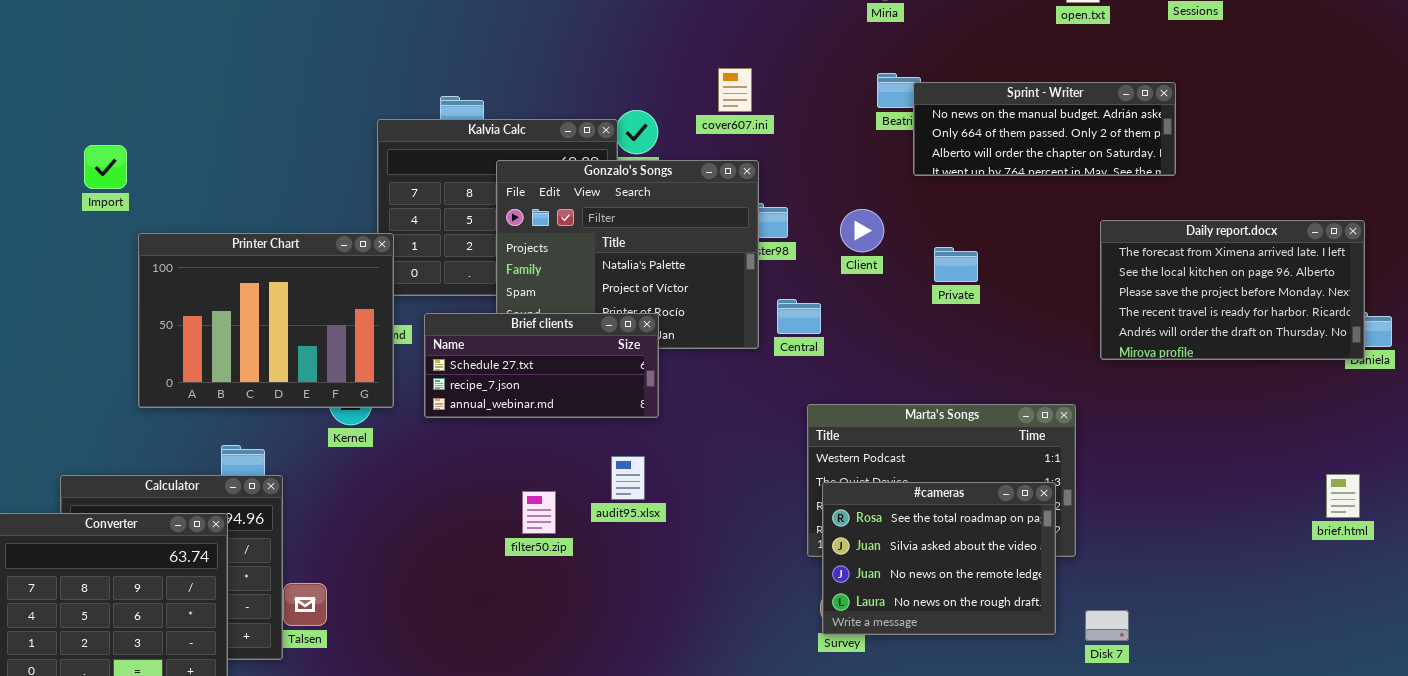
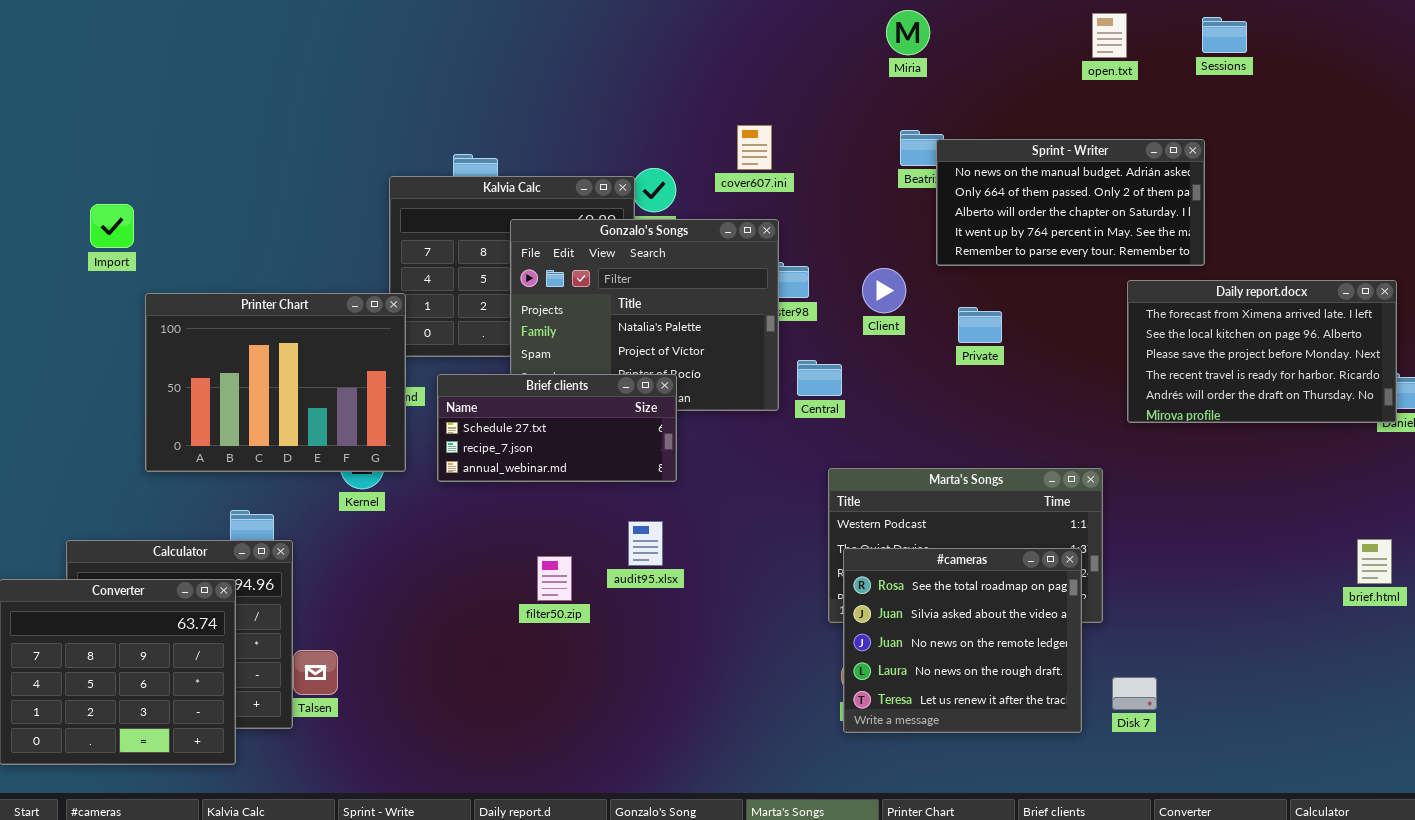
Sprint - Writer: [913,82,1176,176] -> [936,139,1205,266], resized
#cameras: [822,482,1056,635] -> [843,548,1082,733], resized

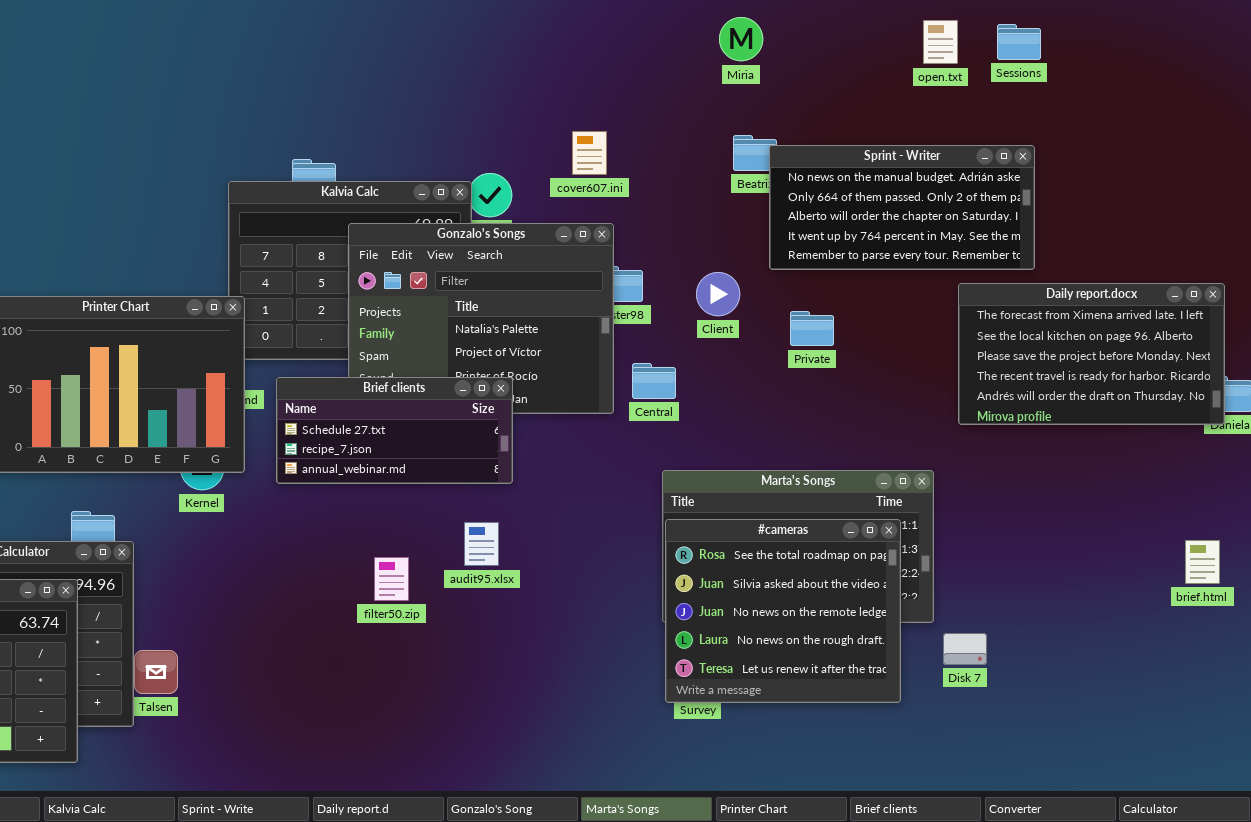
Sessions: [1202,17,1247,53] -> [997,24,1041,60], moved
#cameras: [843,548,1082,733] -> [665,519,901,703], moved
Disk 7: [1112,677,1157,710] -> [943,633,987,665], moved

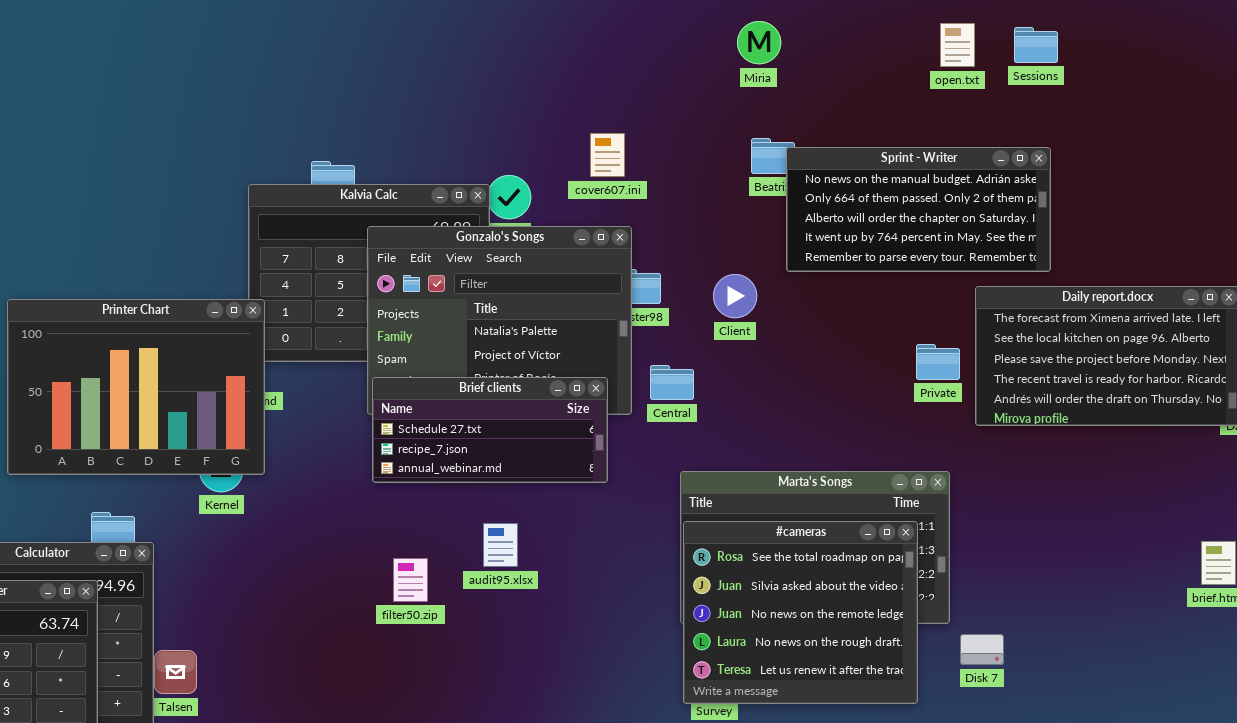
Private: [790,311,834,346] -> [916,344,960,380], moved
Brief clients: [276,377,513,484] -> [372,377,608,483], moved

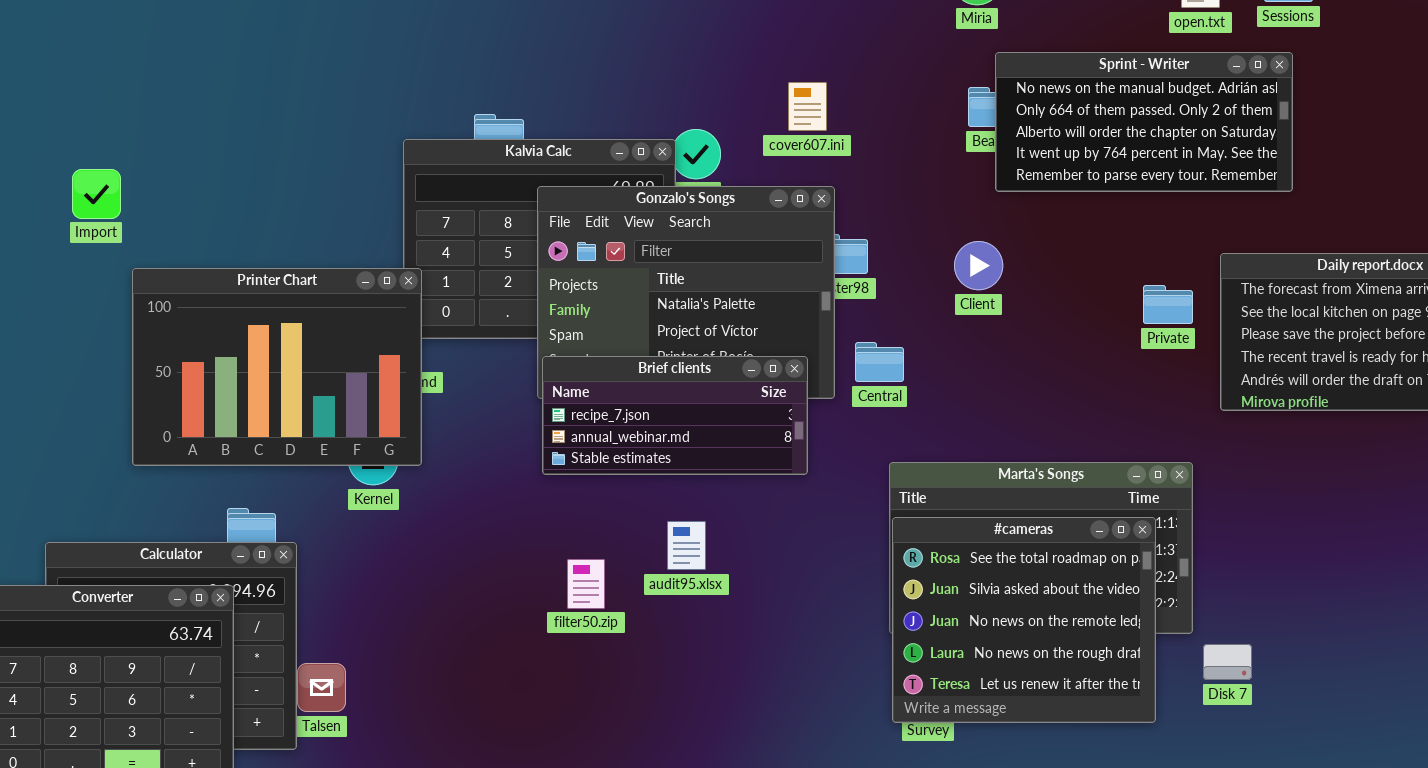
Sprint - Writer: [786,147,1051,272] -> [995,52,1293,192], moved
Client: [713,274,757,318] -> [954,241,1003,290], moved
Private: [916,344,960,380] -> [1143,285,1193,324], moved
Brief clients: [372,377,608,483] -> [542,356,808,475], scrolled down 1 row

